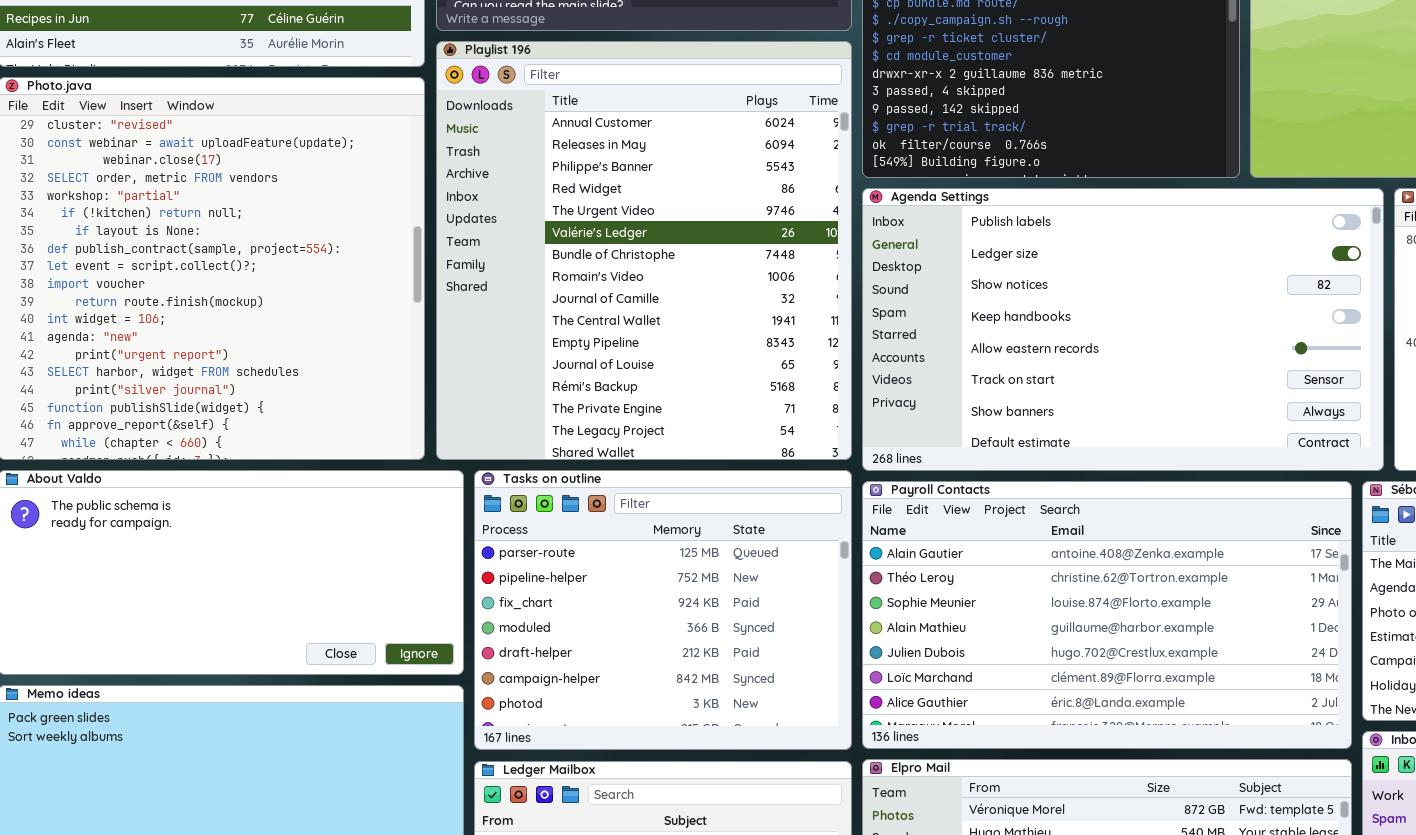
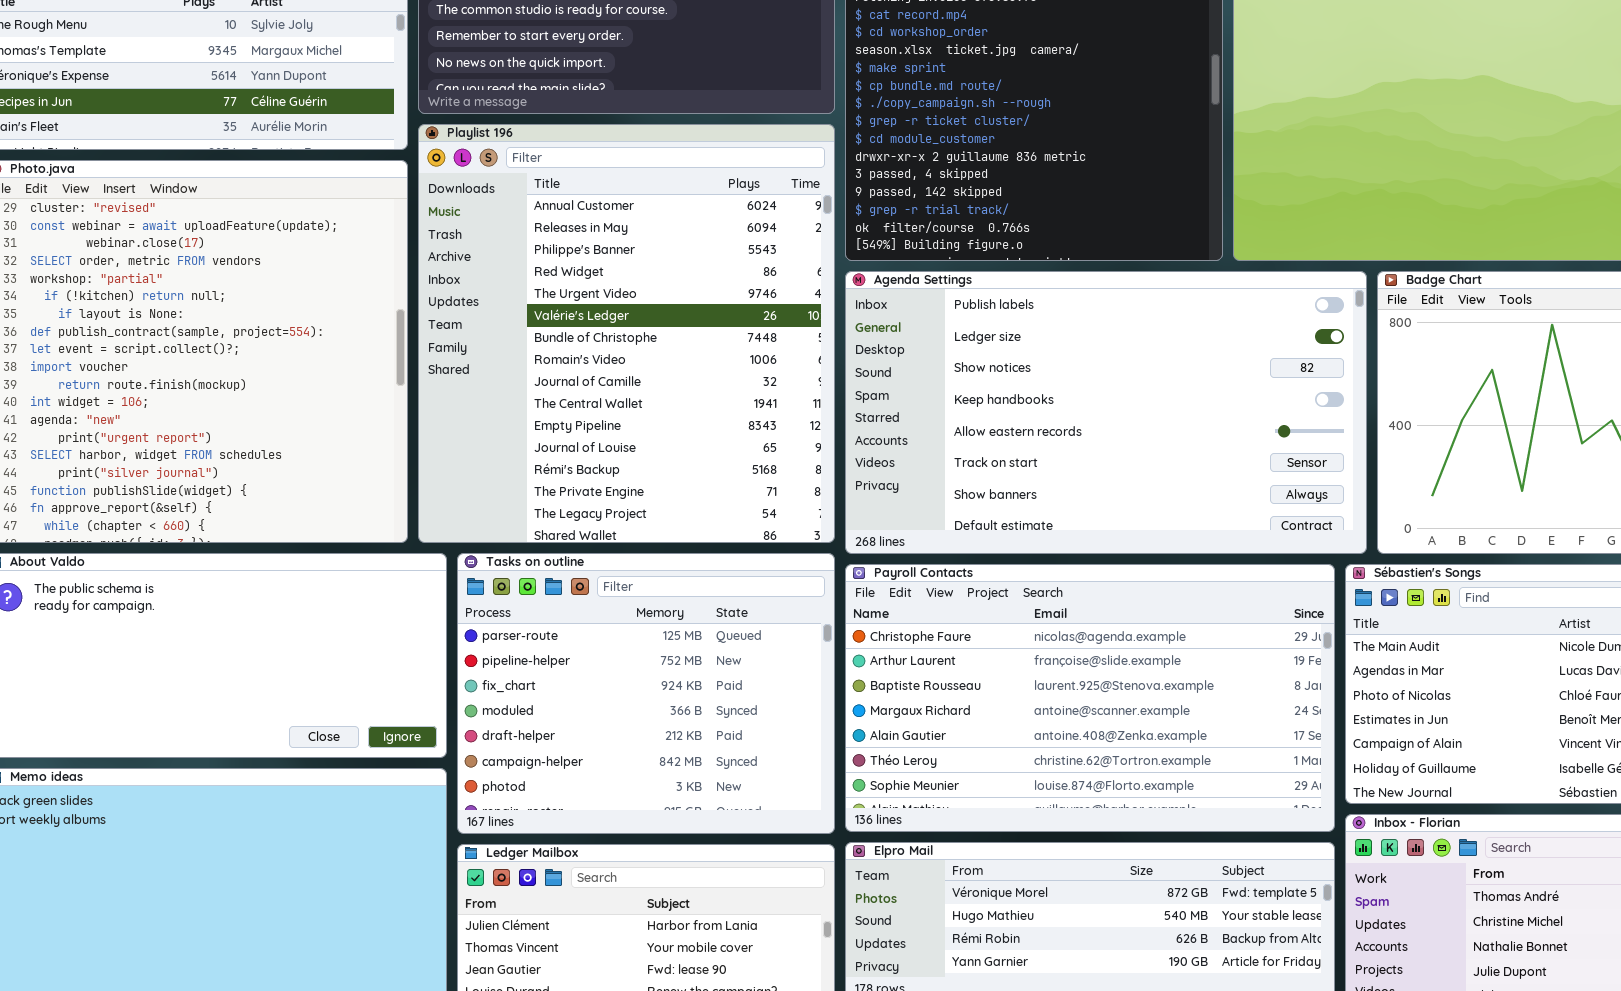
Payroll Contacts: [862,481,1352,749] -> [845,564,1335,832], scrolled up 4 rows

